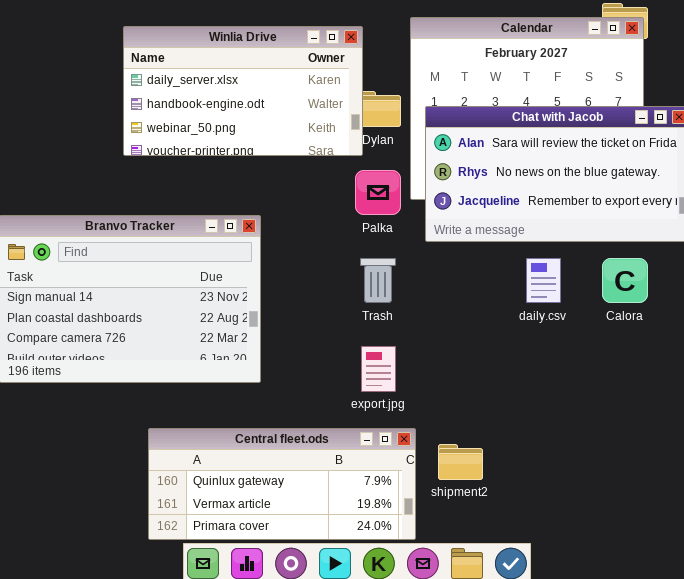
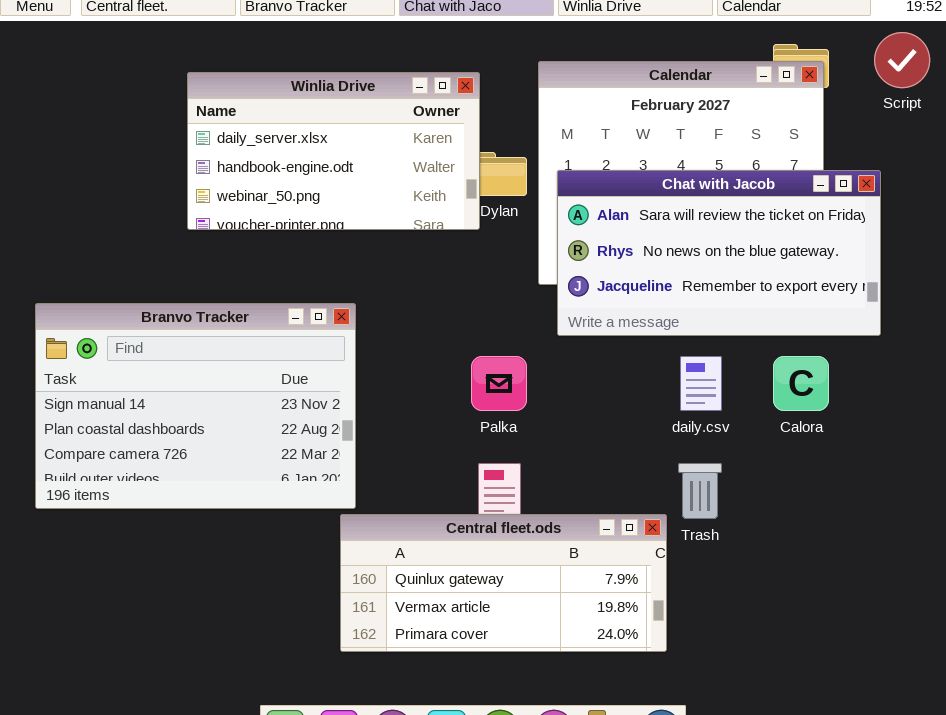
Palka: [355,170,401,215] -> [471,356,527,411], moved
Trash: [360,258,396,303] -> [678,463,722,519], moved
Central fleet.ods: [148,428,416,540] -> [340,514,667,652], moved

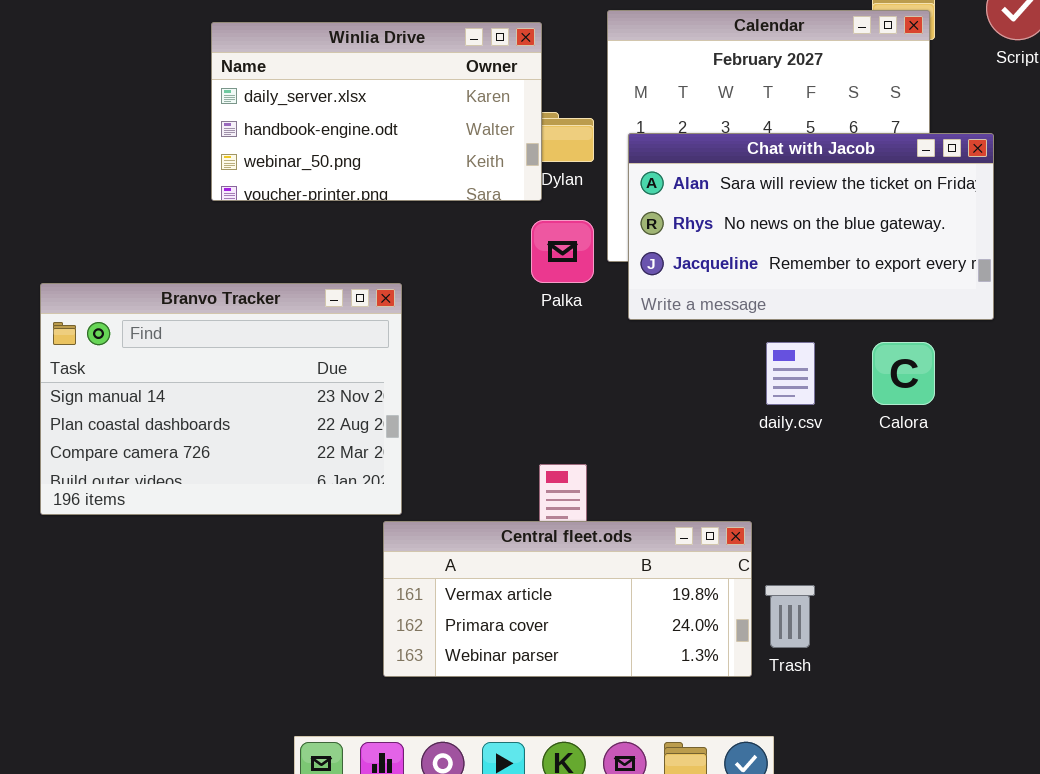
Palka: [471,356,527,411] -> [531,220,594,283], moved
Trash: [678,463,722,519] -> [765,585,815,648], moved
Central fleet.ods: [340,514,667,652] -> [383,521,752,677], scrolled down 1 row

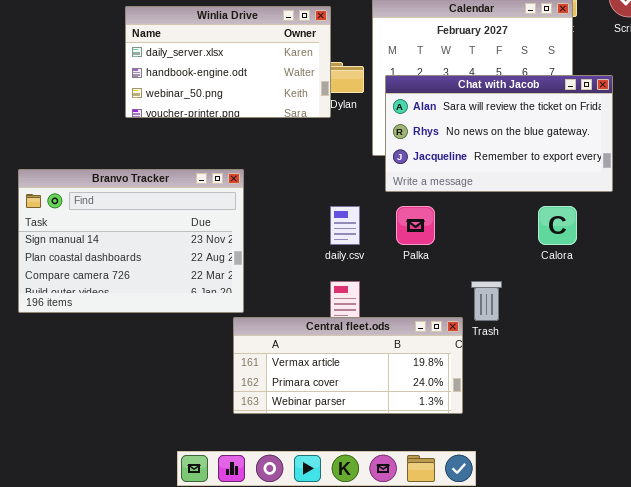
Palka: [531,220,594,283] -> [396,206,435,245], moved
daily.csv: [766,342,815,405] -> [330,206,360,245], moved
Trash: [765,585,815,648] -> [471,281,502,321], moved

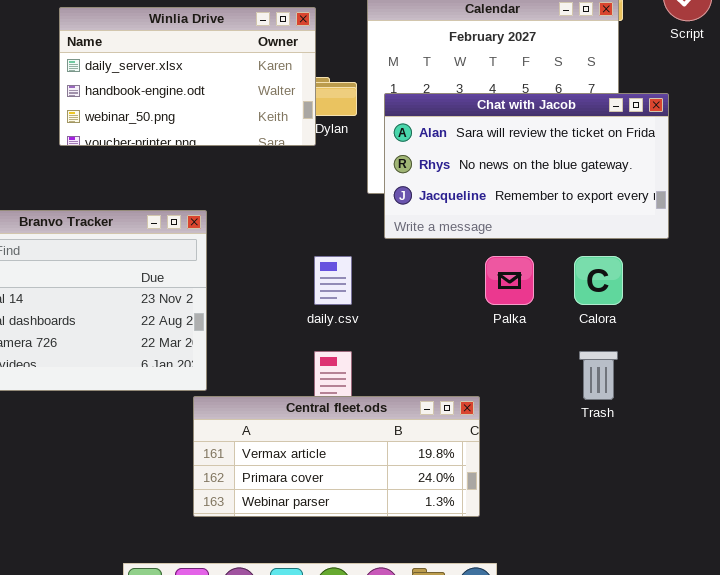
Palka: [396,206,435,245] -> [485,256,534,305], moved
Trash: [471,281,502,321] -> [579,351,618,400], moved

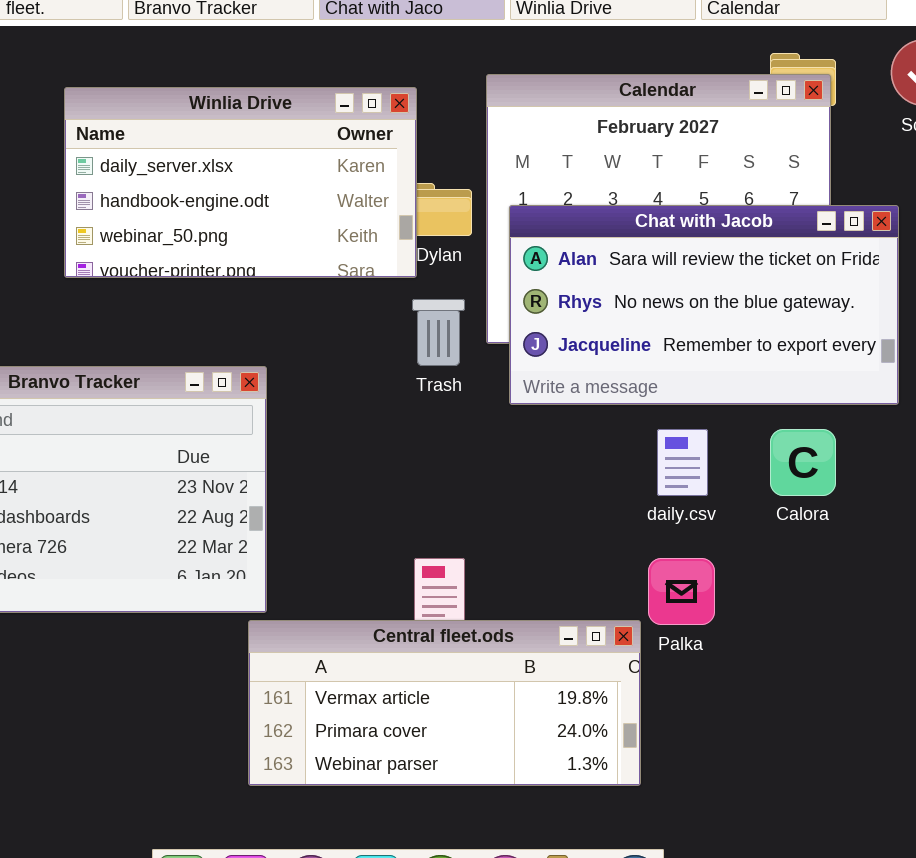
daily.csv: [314,256,352,305] -> [657,429,708,496], moved
Palka: [485,256,534,305] -> [648,558,715,625], moved
Trash: [579,351,618,400] -> [412,299,465,366], moved

